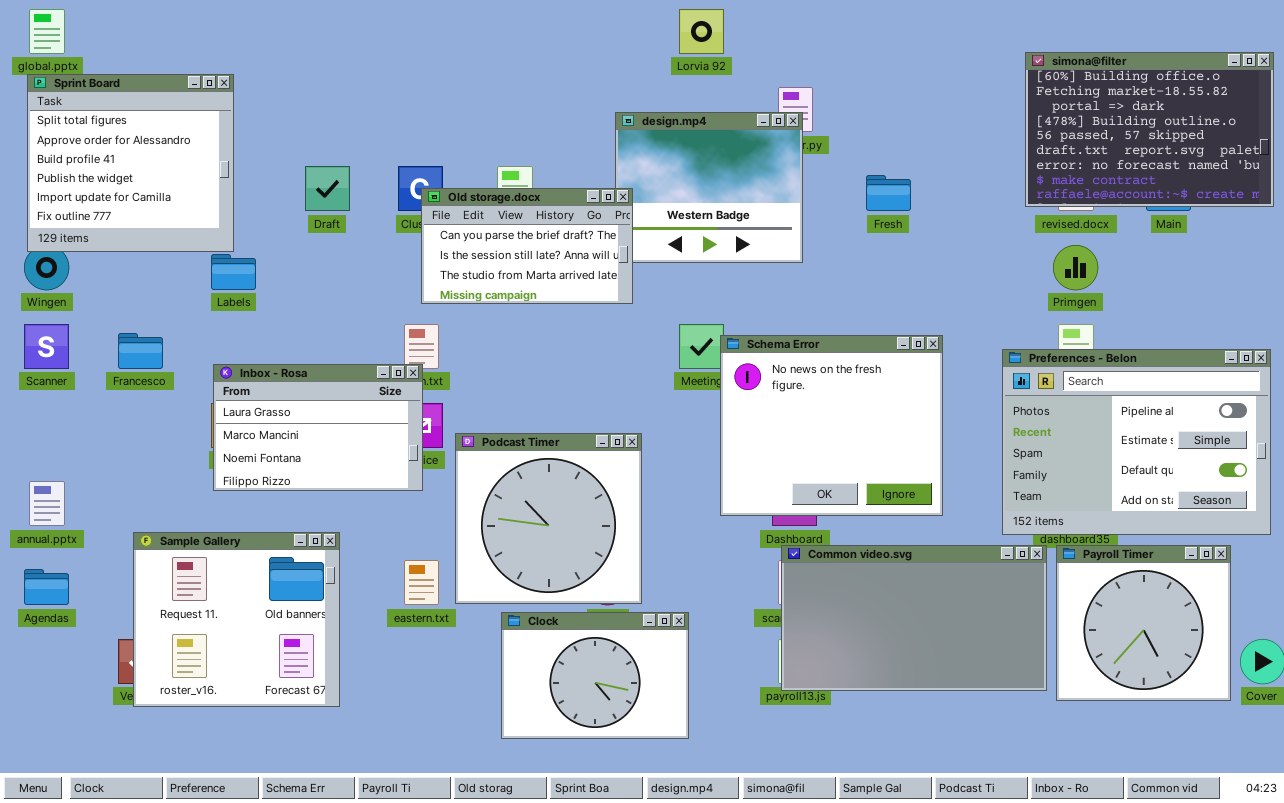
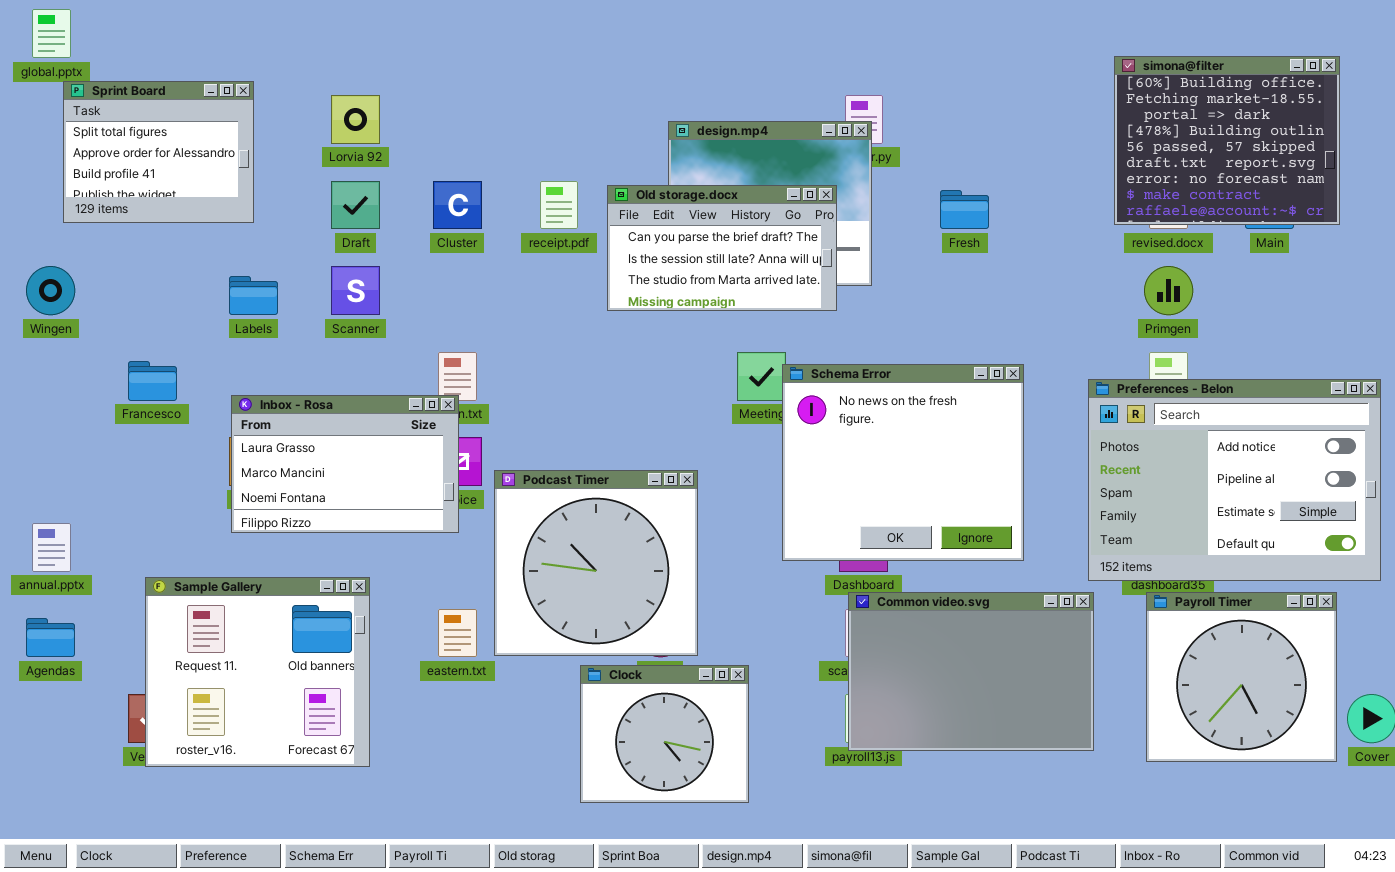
Lorvia 92: [679,9,724,54] -> [331,95,380,144], moved
simona@filter: [1025,52,1274,207] -> [1114,56,1340,225], resized
Sprint Board: [27,74,234,252] -> [63,81,254,223], resized
Old storage.docx: [421,188,633,304] -> [607,185,837,311], moved
Scanner: [24,324,69,369] -> [331,266,380,315], moved
Preferences - Belon: [1002,349,1271,535] -> [1088,379,1381,581], scrolled up 1 row
Common video.svg: [781,545,1047,691] -> [848,592,1094,751], resized
Clock: [501,612,689,739] -> [580,665,749,803], resized

